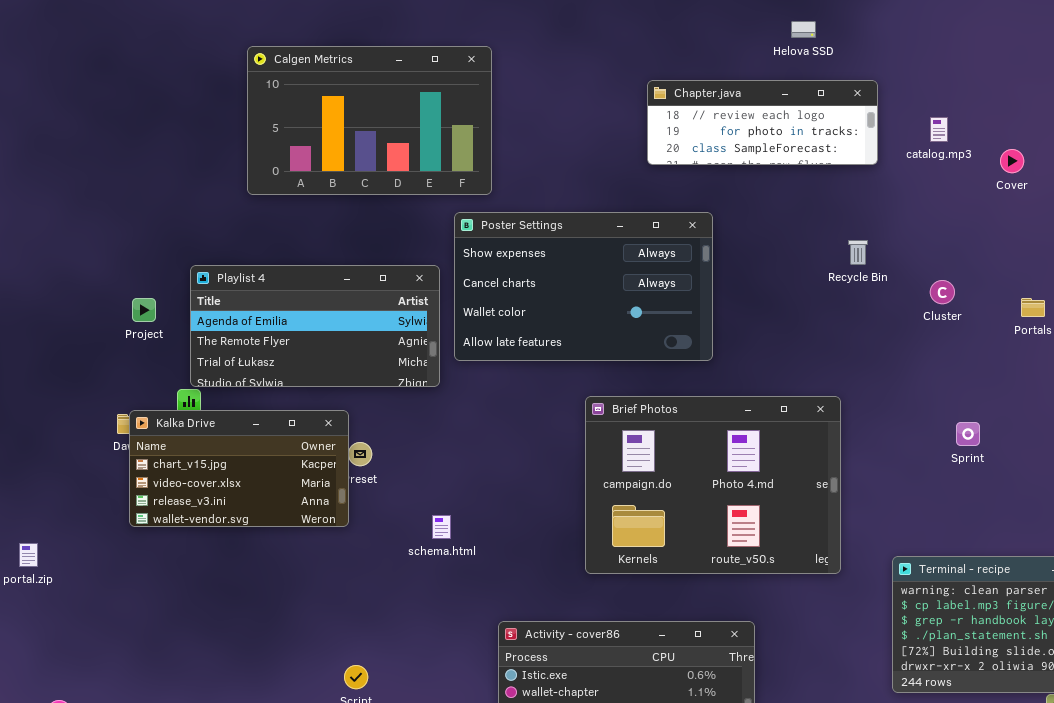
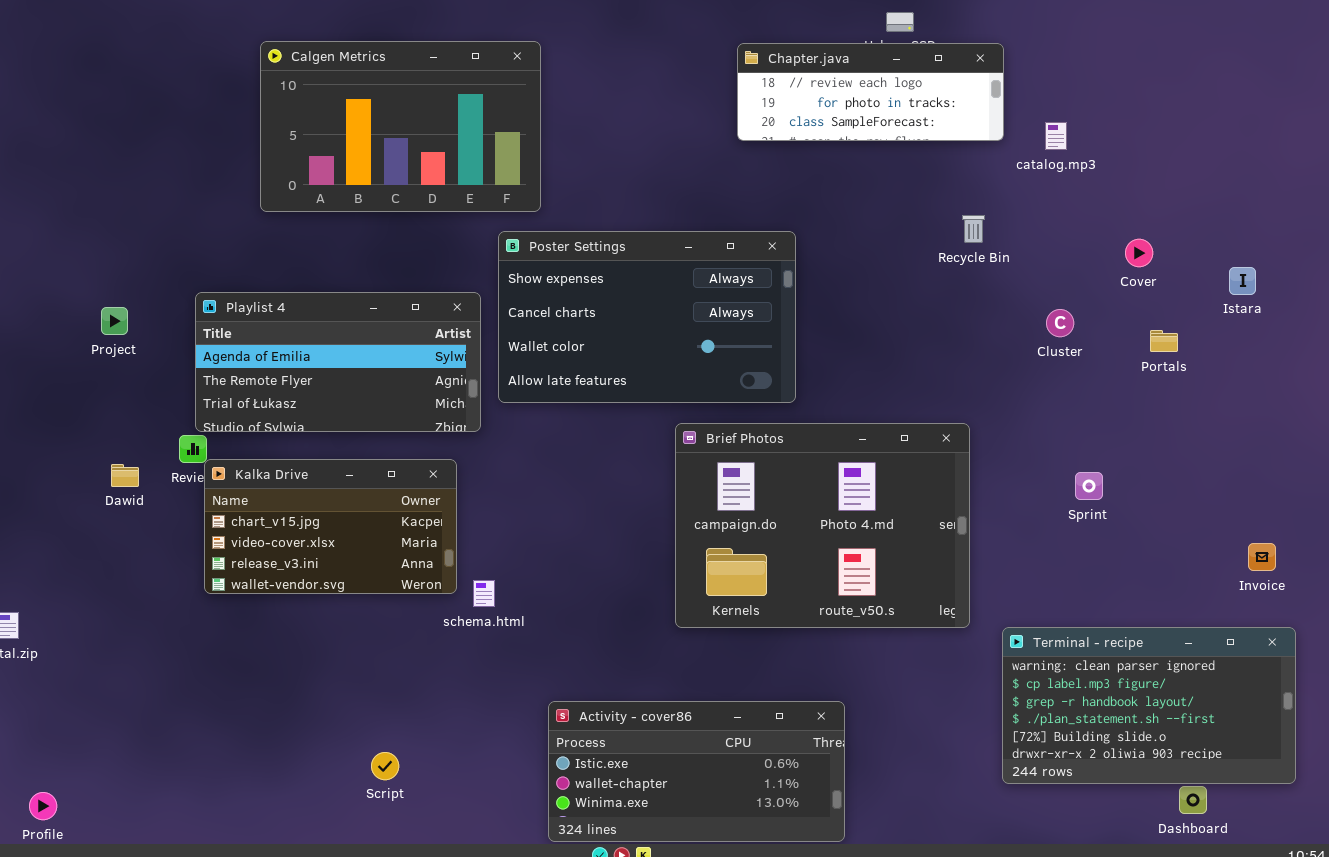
Chapter.java: [647,80,878,165] -> [737,43,1004,141], moved
Cover: [1000,149,1024,173] -> [1125,239,1153,267], moved
Recycle Bin: [848,240,868,265] -> [962,215,985,243], moved
Project: [132,298,156,322] -> [101,307,128,335], moved
Brief Photos: [585,396,841,574] -> [675,423,970,628], moved
Kalka Drive: [129,410,349,527] -> [204,459,457,594], moved

